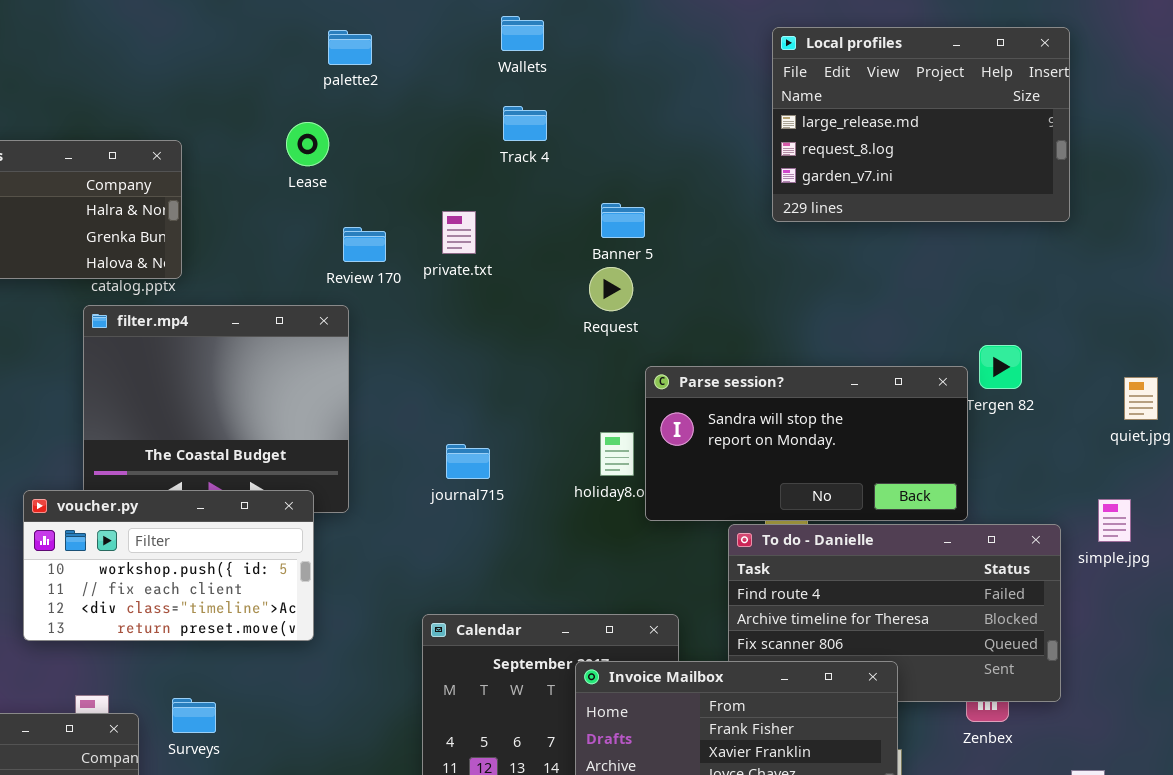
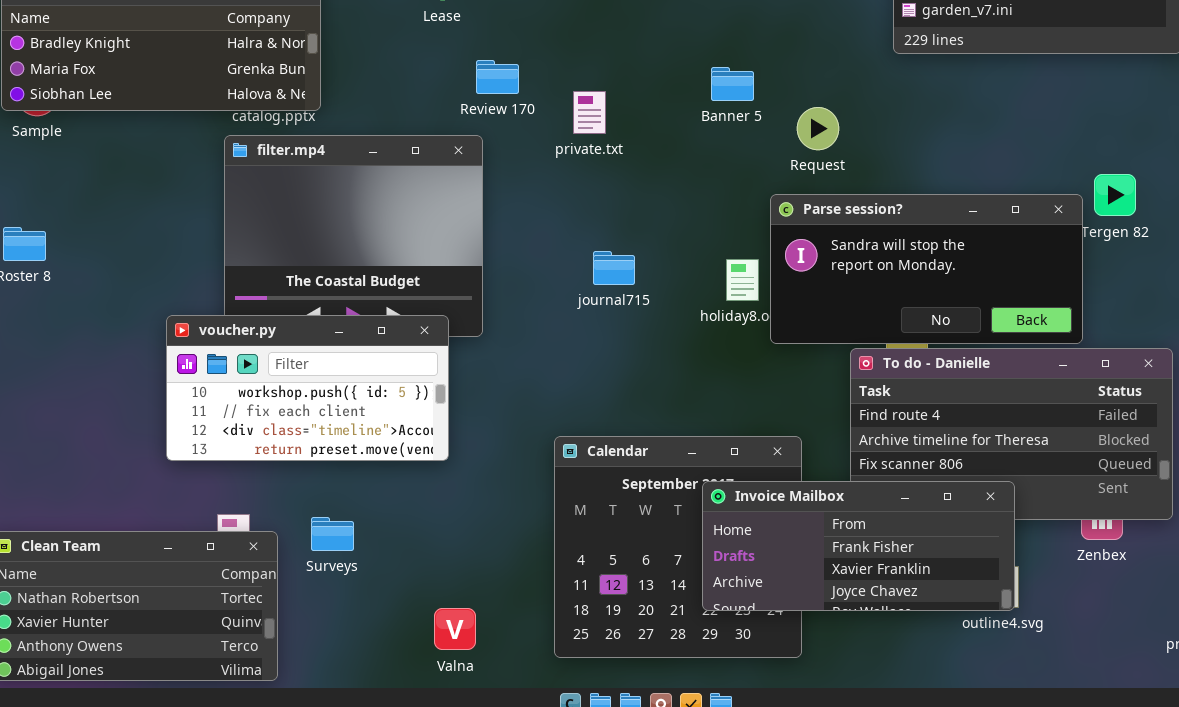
Banner 5: [601,203,645,238] -> [711,67,754,101], moved
private.txt: [442,211,476,254] -> [573,91,606,134], moved
Request: [589,267,633,311] -> [797,107,839,150], moved
journal715: [446,444,490,479] -> [593,251,635,285], moved

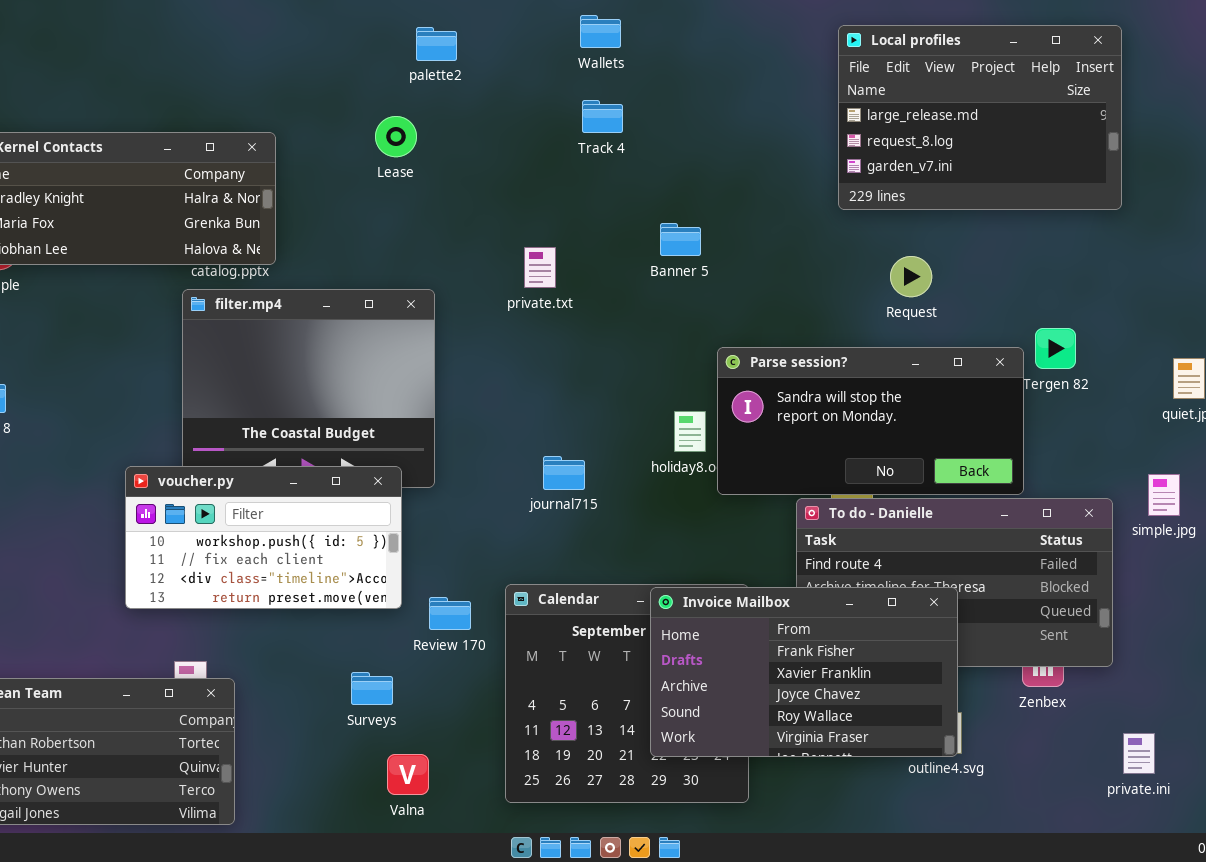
Review 170: [476,60,519,94] -> [429,597,471,630], moved
Request: [797,107,839,150] -> [890,256,932,297], moved
journal715: [593,251,635,285] -> [543,456,585,490], moved
Invoice Mailbox: [702,481,1015,611] -> [650,587,958,757], resized
Surveys: [311,517,354,551] -> [351,672,393,705], moved

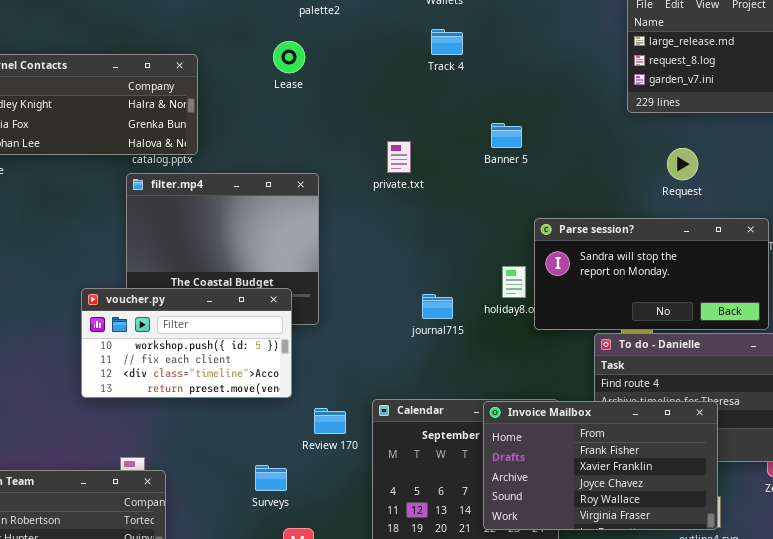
journal715: [543,456,585,490] -> [422,294,453,319], moved
voucher.py: [125,466,402,609] -> [81,288,292,398], moved

